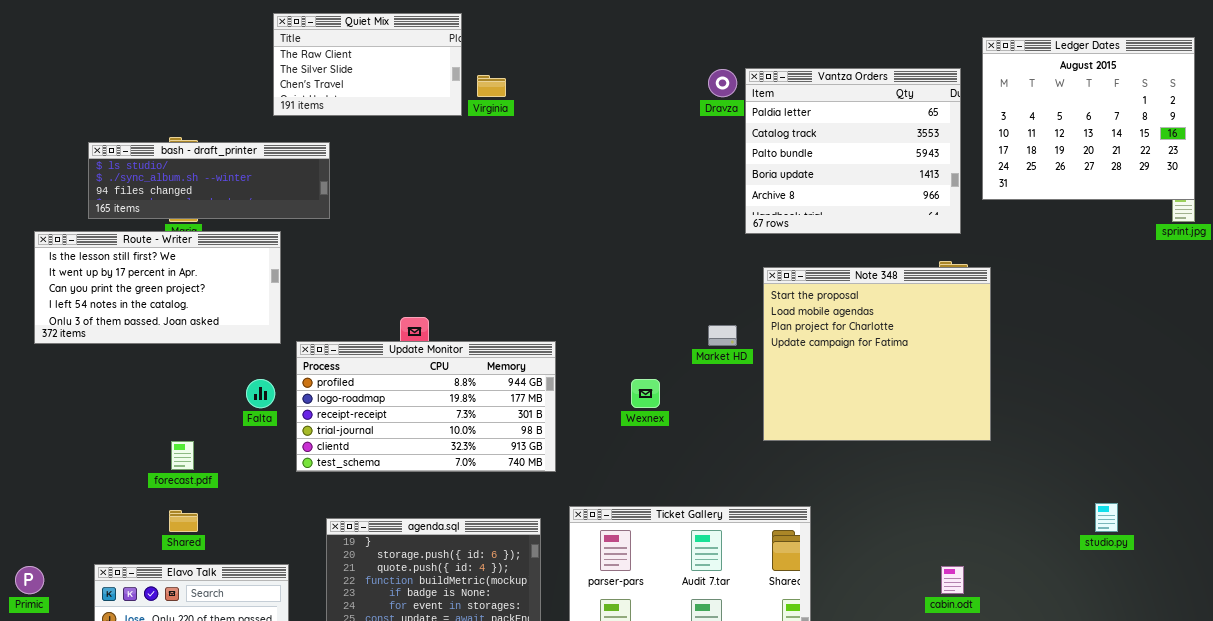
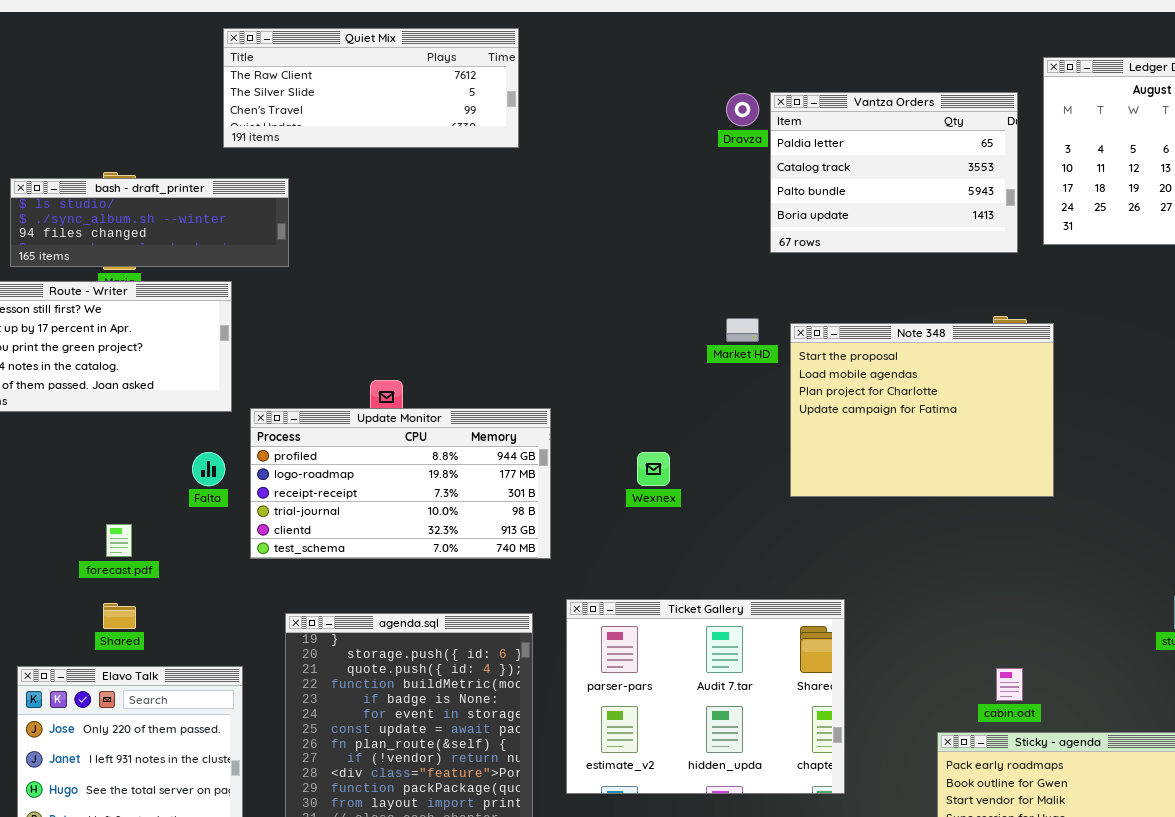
Quiet Mix: [273,13,462,116] -> [223,28,519,148], resized
Vantza Orders: [745,68,961,234] -> [770,92,1018,253], resized
Note 348: [763,267,991,441] -> [790,323,1054,497], resized
Market HD: [708,325,737,346] -> [726,318,759,342], moved

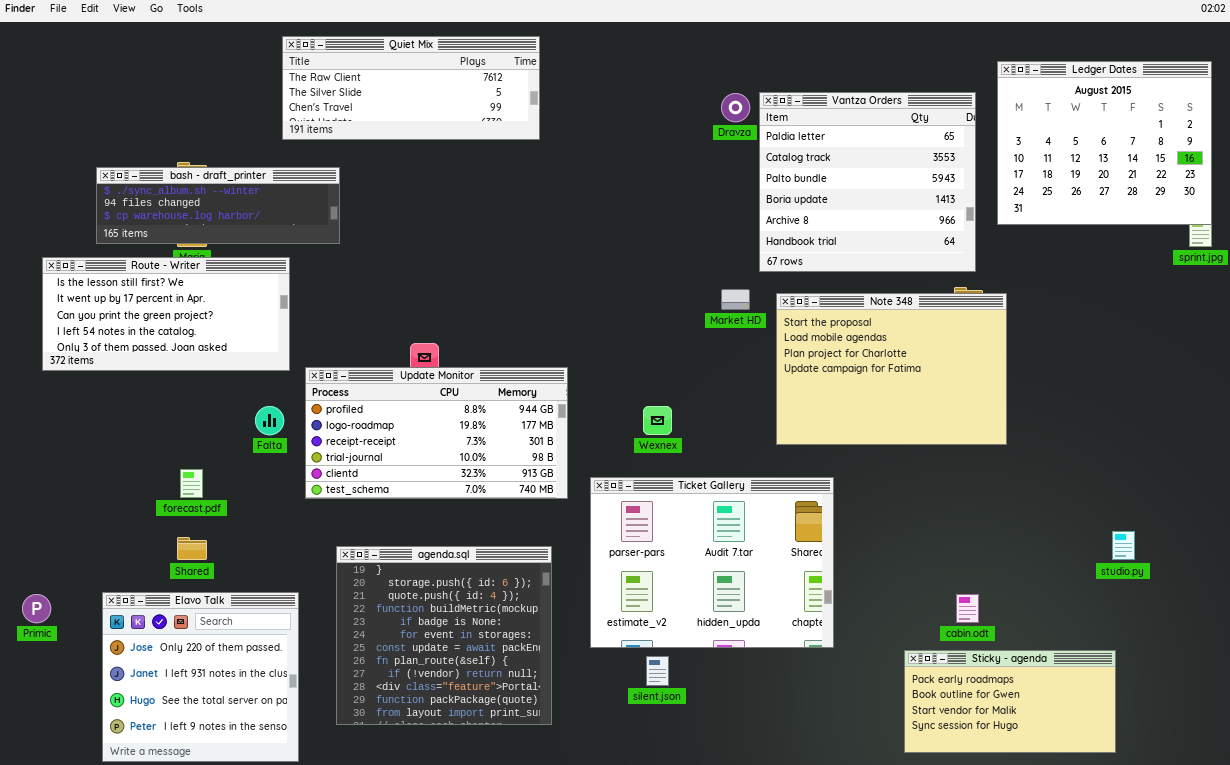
Vantza Orders: [770,92,1018,253] -> [759,92,976,272], resized
bash - draft_printer: [10,178,289,267] -> [96,167,340,244], scrolled down 1 row
Ticket Gallery: [566,599,845,794] -> [590,477,834,648], moved

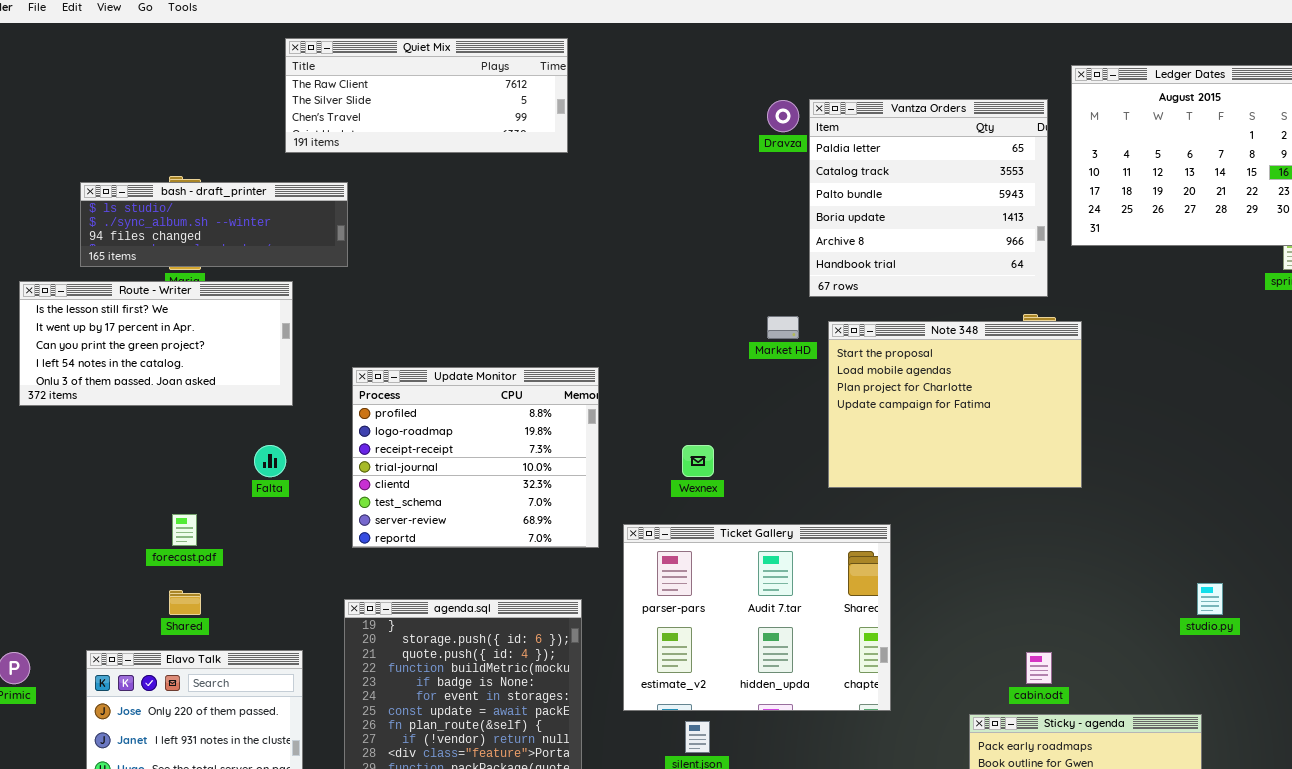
bash - draft_printer: [96,167,340,244] -> [80,182,348,267], scrolled up 1 row
Update Monitor: [305,367,568,499] -> [352,367,599,548], resized

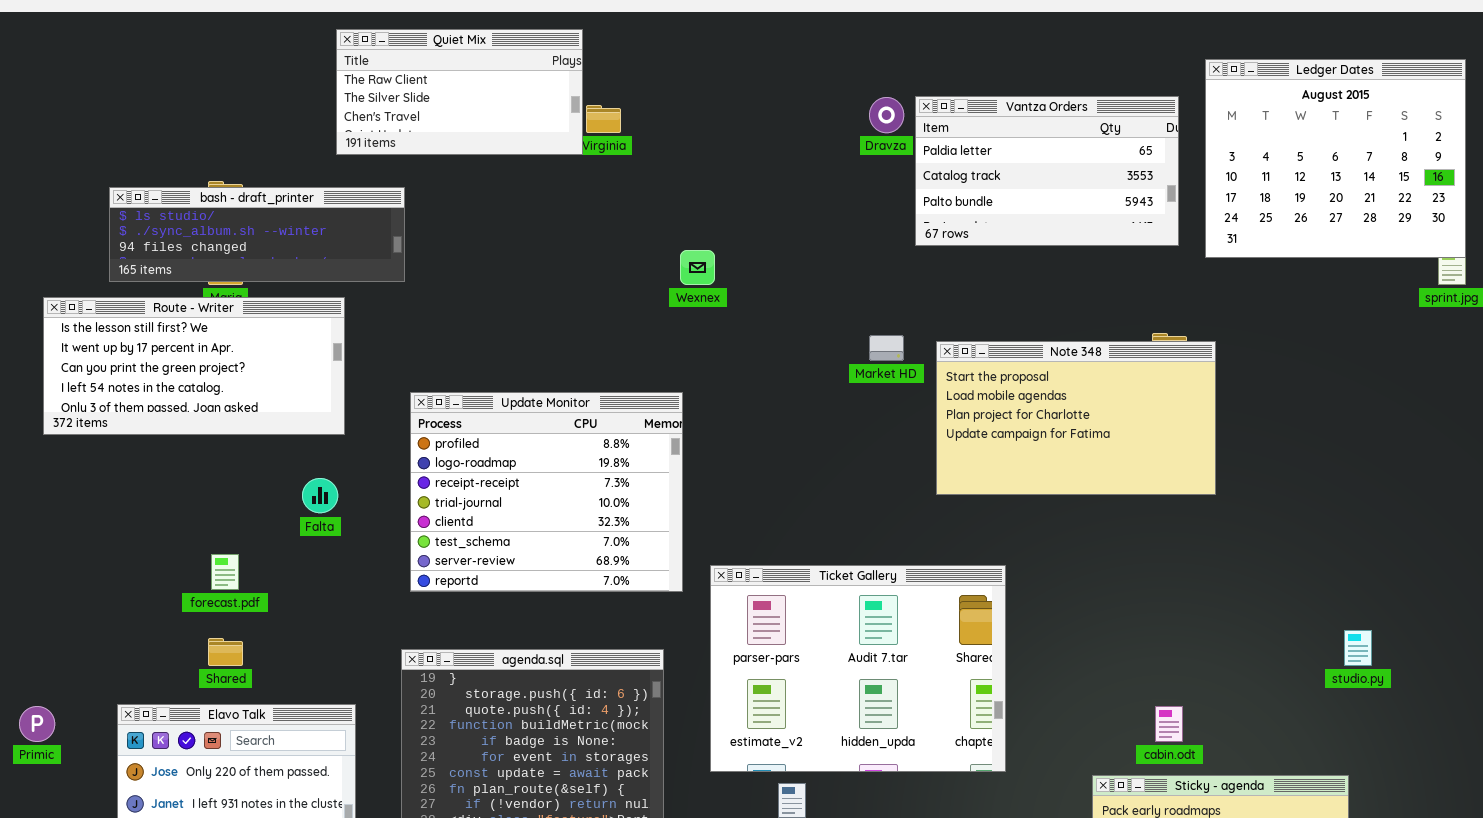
Quiet Mix: [285,38,568,153] -> [336,29,583,155], resized
Vantza Orders: [809,99,1048,297] -> [915,96,1179,246], resized
Note 348: [828,321,1082,488] -> [936,341,1216,495], resized
Wexnex: [682,445,714,477] -> [680,250,715,285], moved

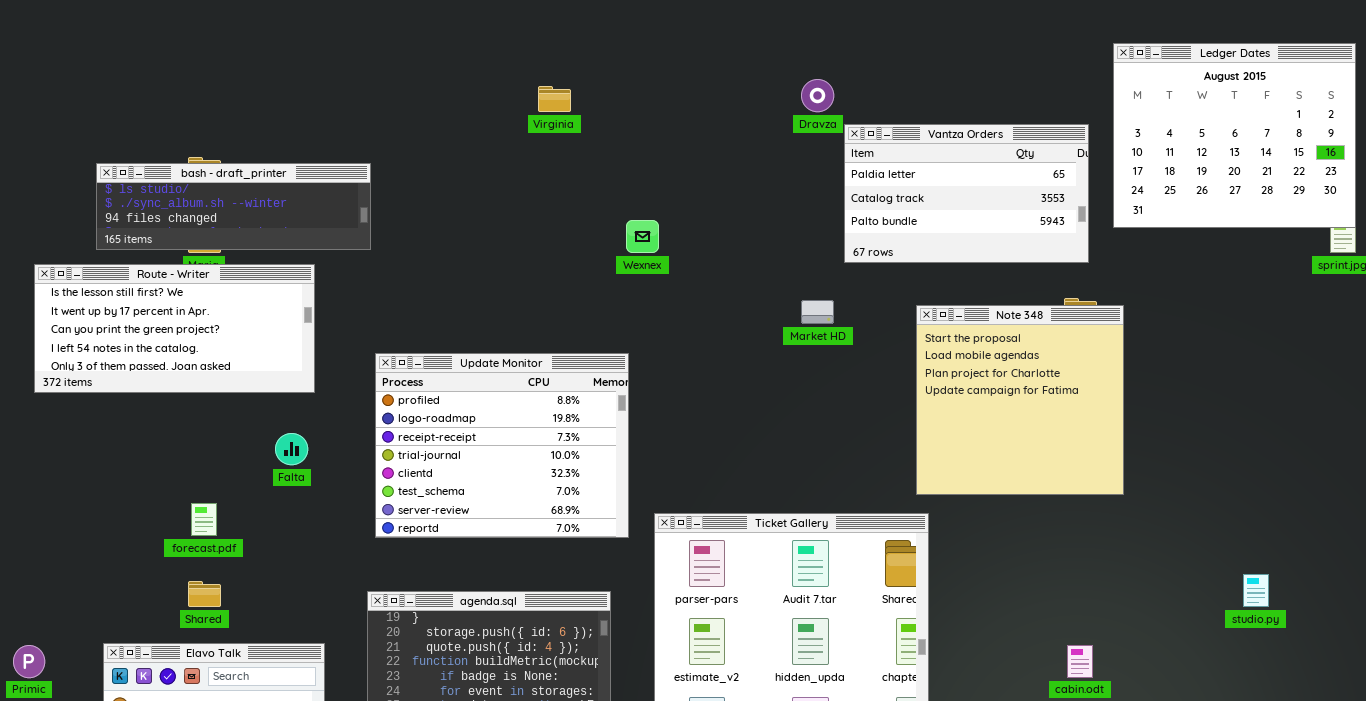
Quiet Mix: [336,29,583,155] -> none, closed
Vantza Orders: [915,96,1179,246] -> [844,124,1089,263], moved
Note 348: [936,341,1216,495] -> [916,305,1124,495], resized

